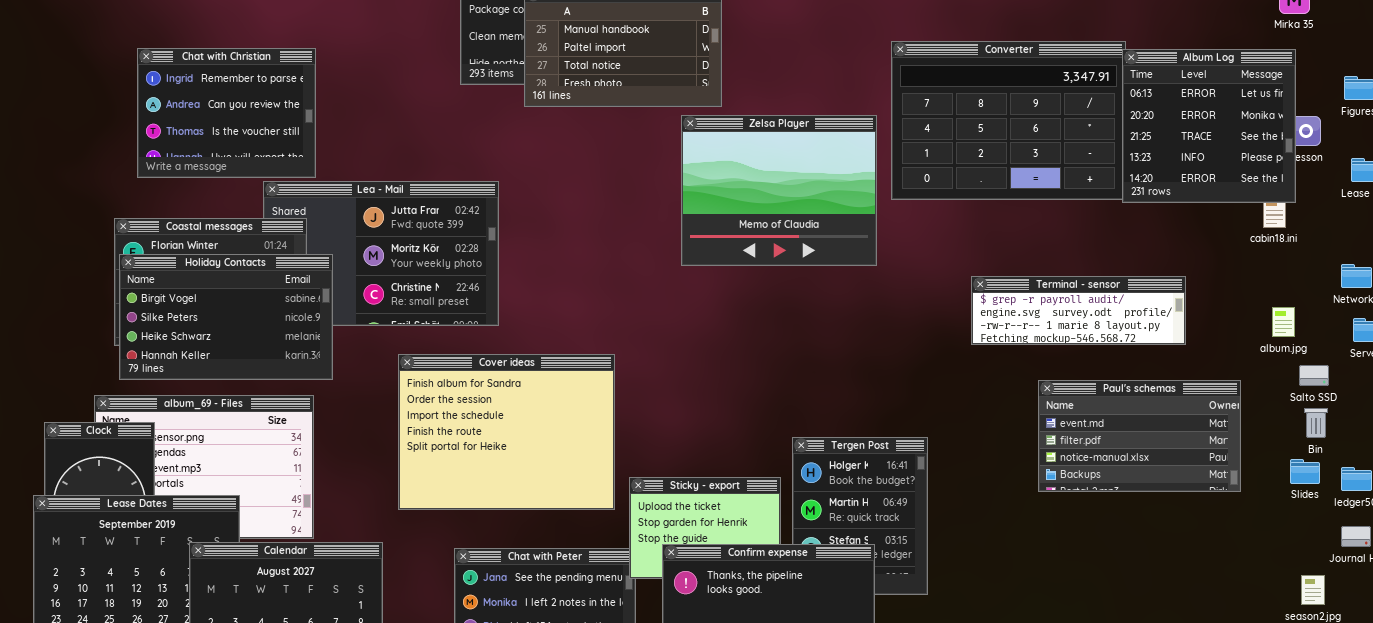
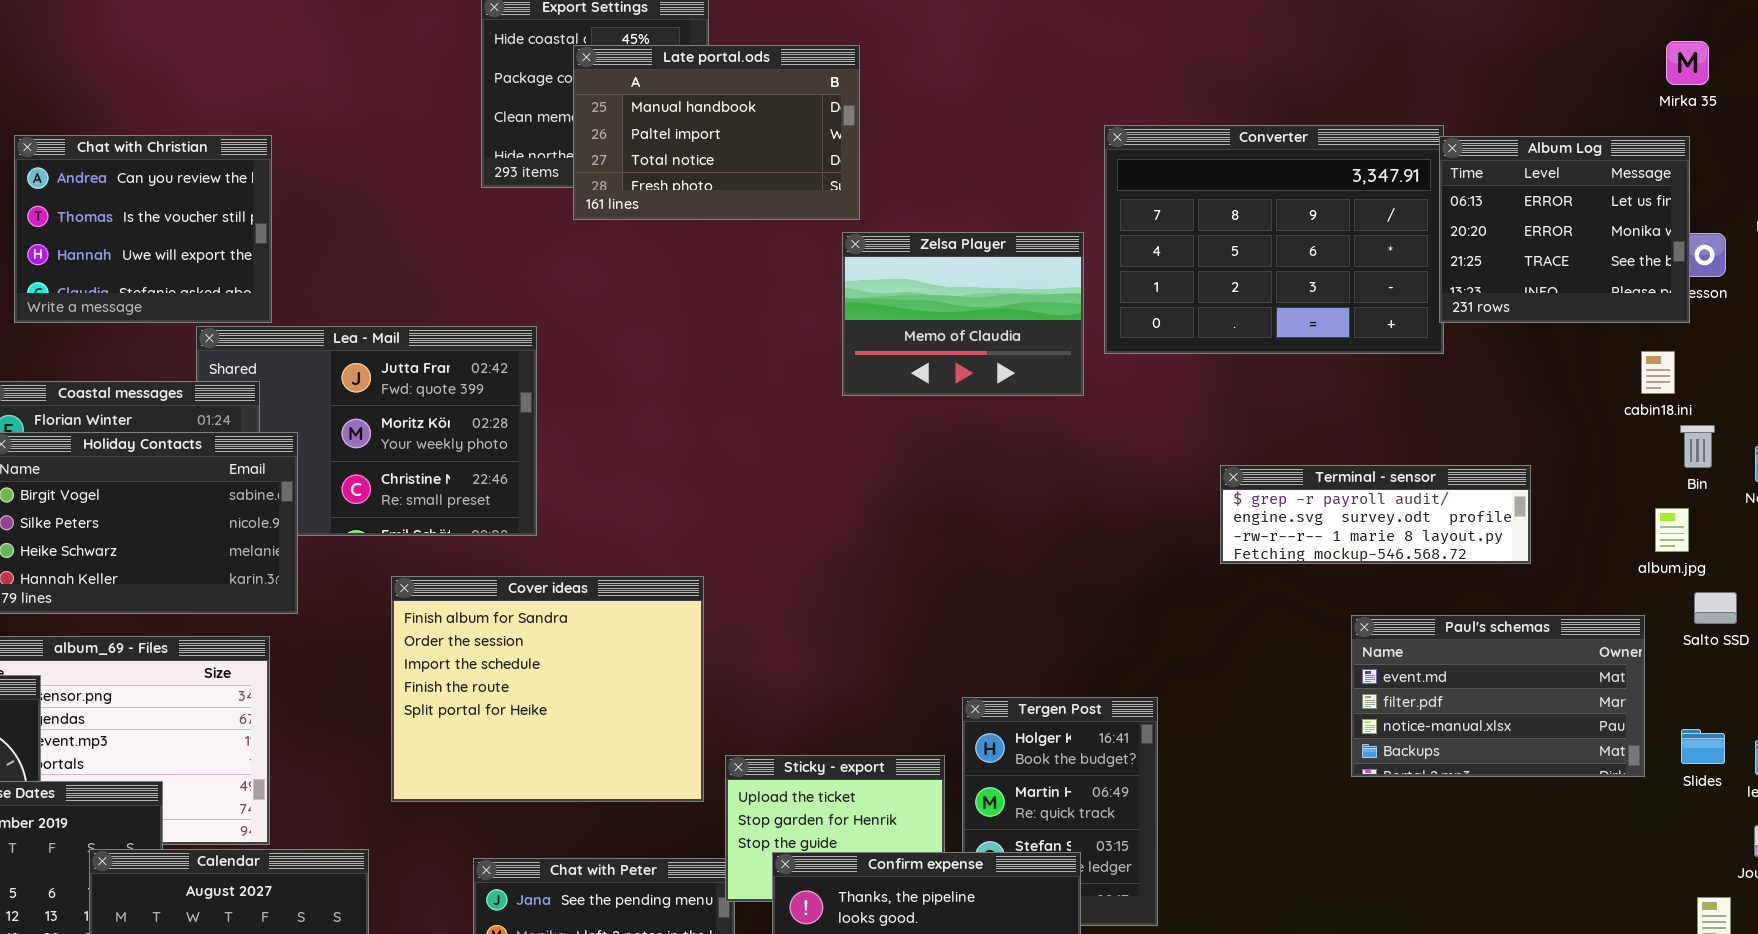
Chat with Christian: [137,48,316,178] -> [14,135,272,323], scrolled down 1 row
Album Log: [1122,49,1296,203] -> [1439,136,1690,323], resized
Zelsa Player: [681,115,877,266] -> [842,232,1084,396], resized
Paul's schemas: [1038,380,1241,492] -> [1351,615,1645,777], moved
Bin: [1304,408,1328,438] -> [1680,425,1715,468], moved

